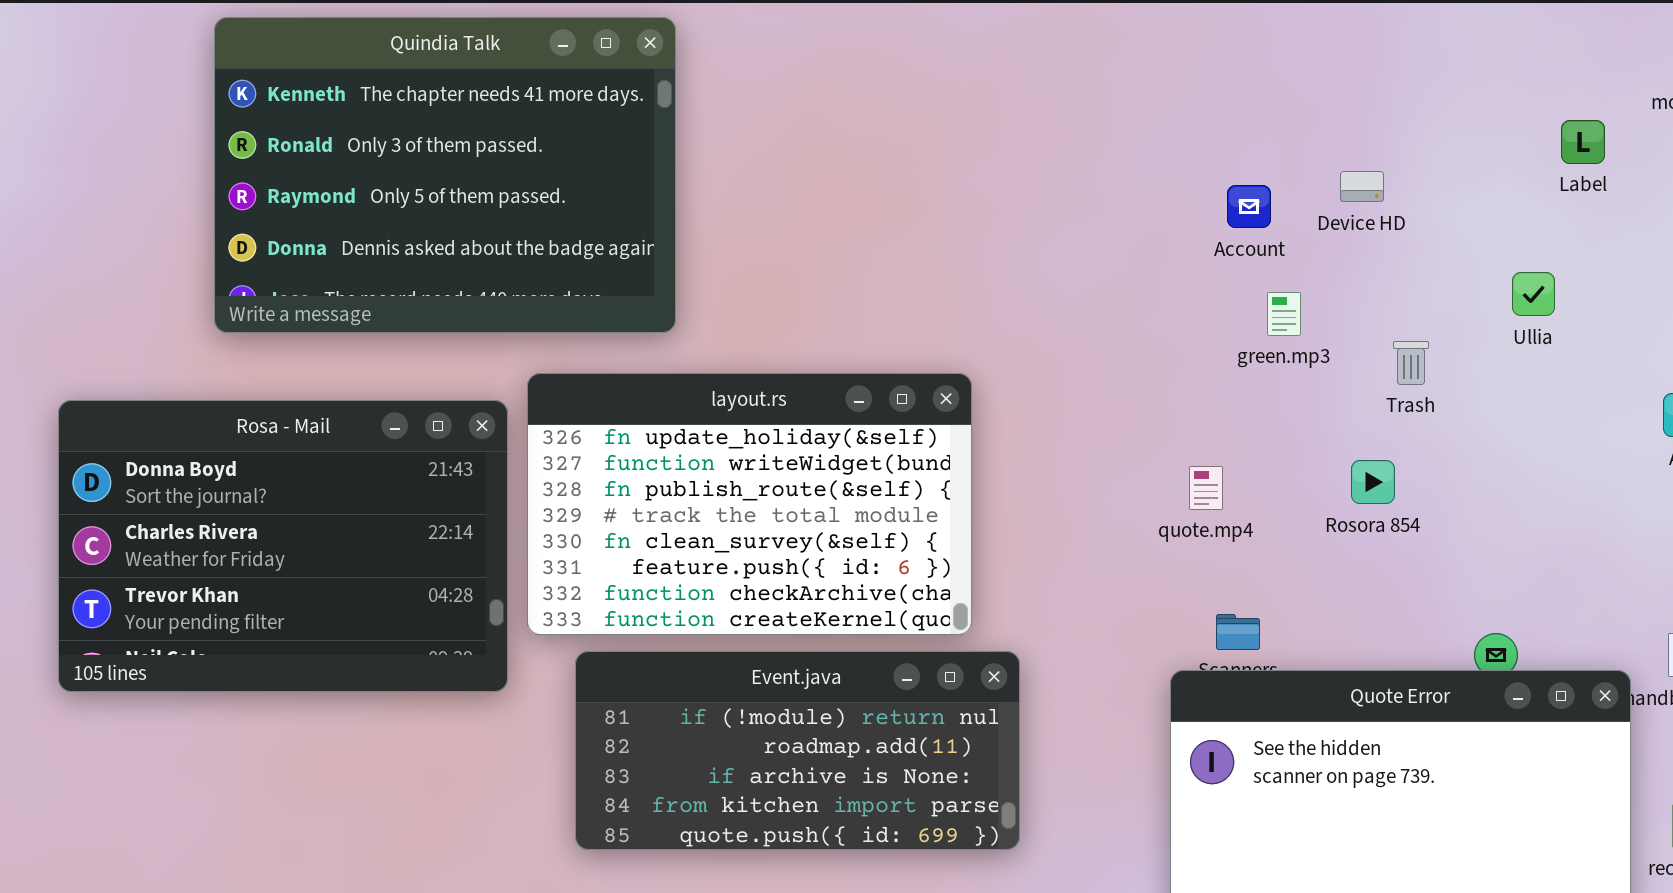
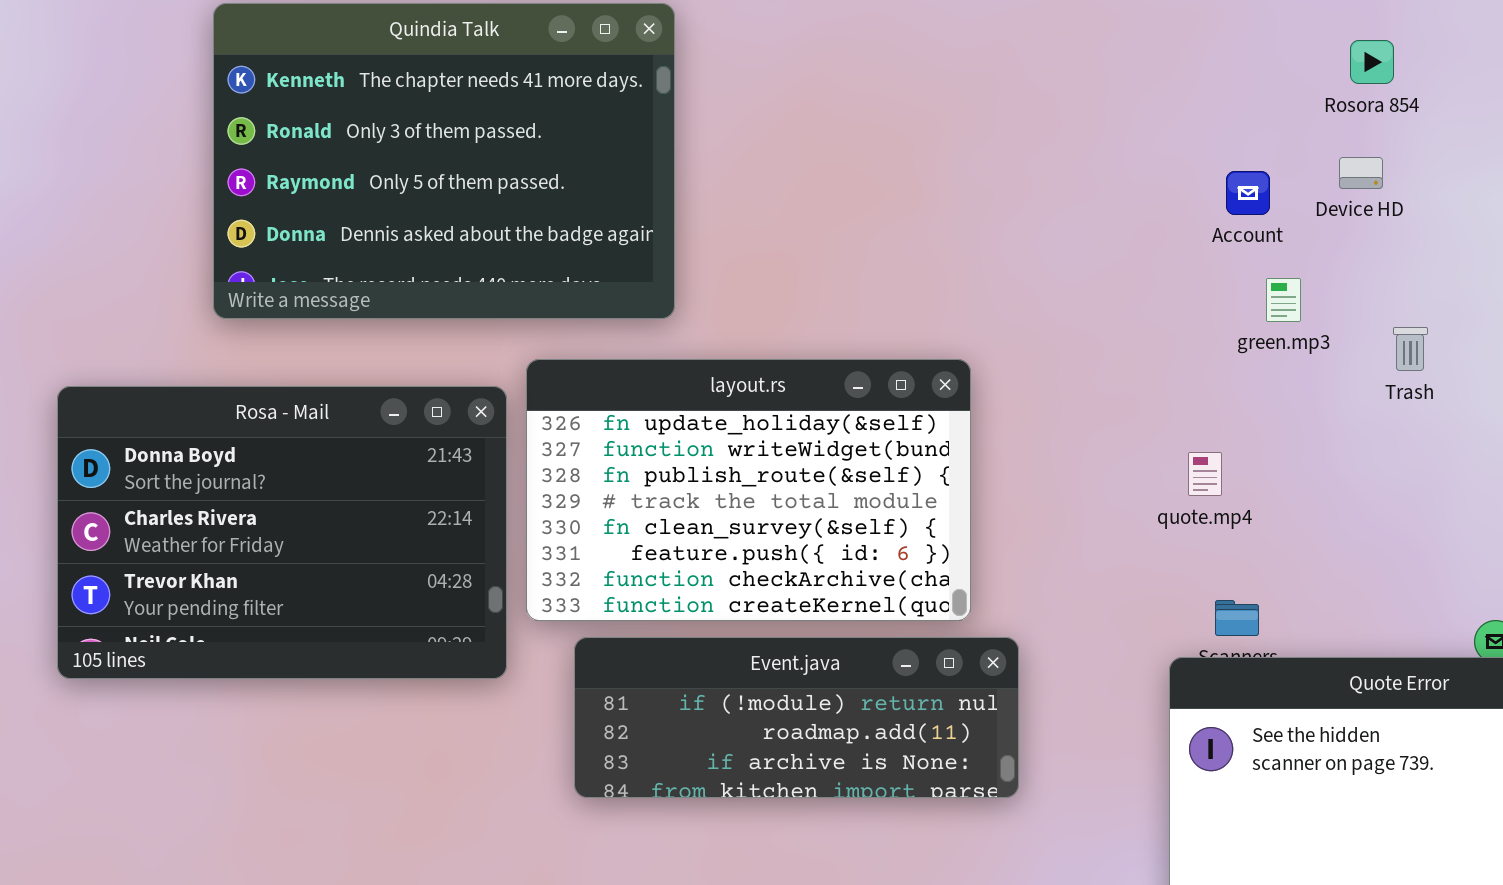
Rosora 854: [1351,460,1395,504] -> [1350,40,1394,84], moved
Event.java: [575,651,1020,850] -> [574,637,1019,798], resized

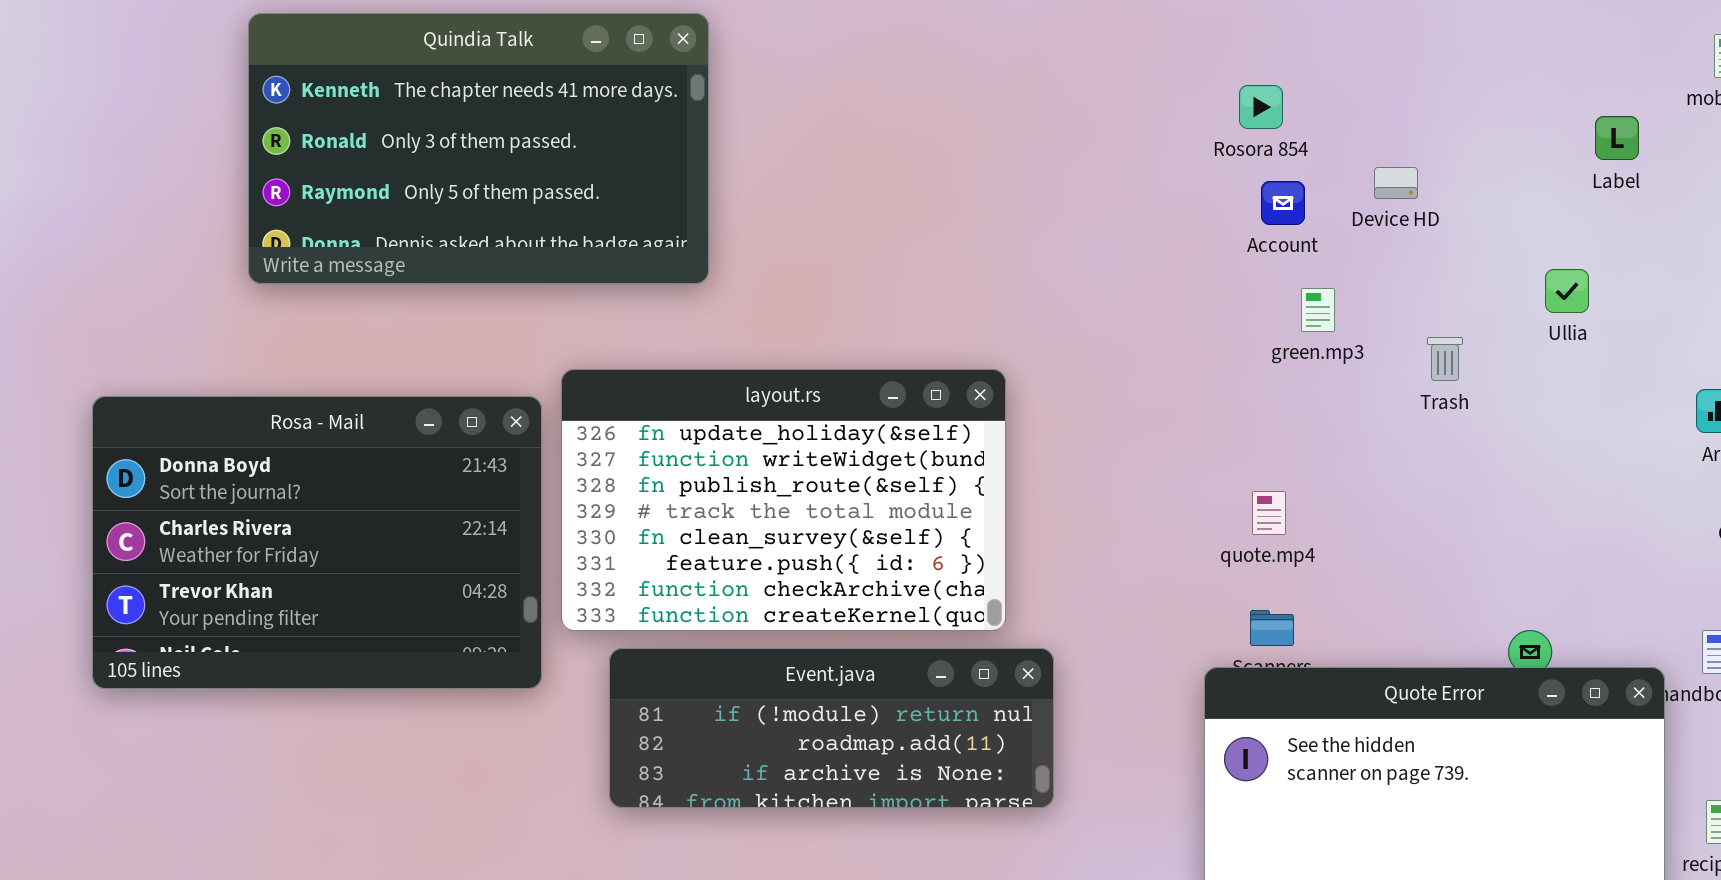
Quindia Talk: [213,3,675,319] -> [248,13,709,284], resized
Rosora 854: [1350,40,1394,84] -> [1239,85,1283,129], moved
quote.mp4: [1188,452,1222,496] -> [1252,491,1286,535], moved

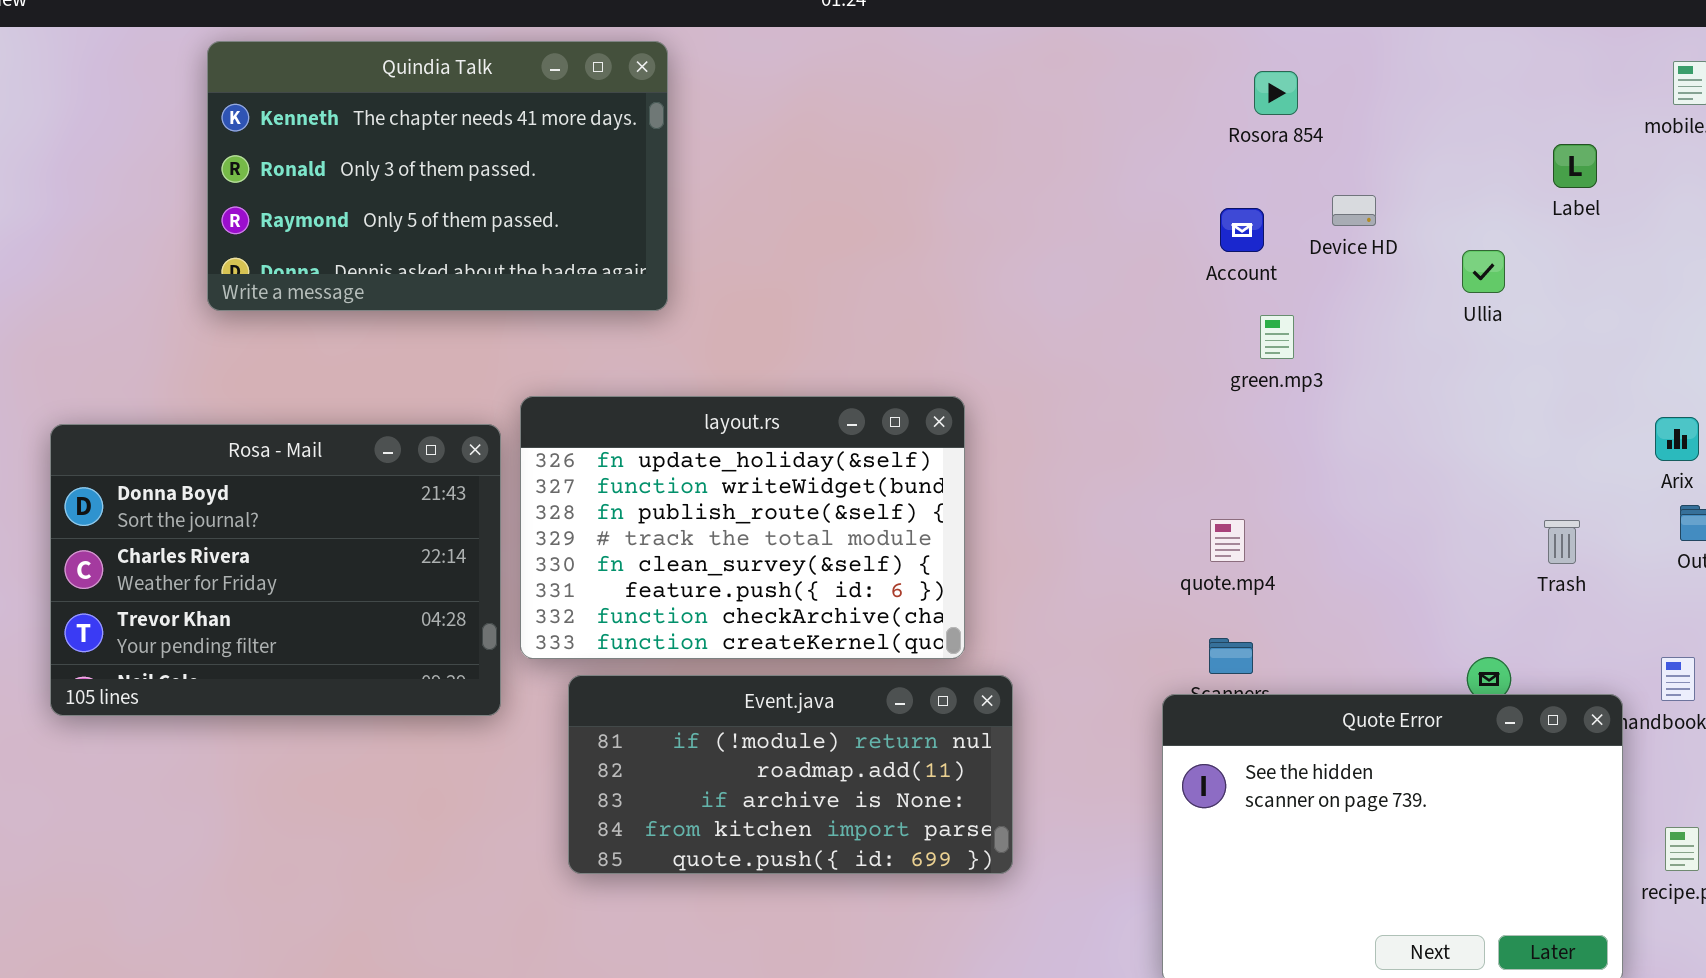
Rosora 854: [1239,85,1283,129] -> [1254,71,1298,115], moved
Ullia: [1545,269,1589,313] -> [1462,250,1505,293], moved
Trash: [1427,337,1463,381] -> [1544,520,1580,564], moved
Event.java: [609,648,1054,808] -> [568,675,1013,874], resized

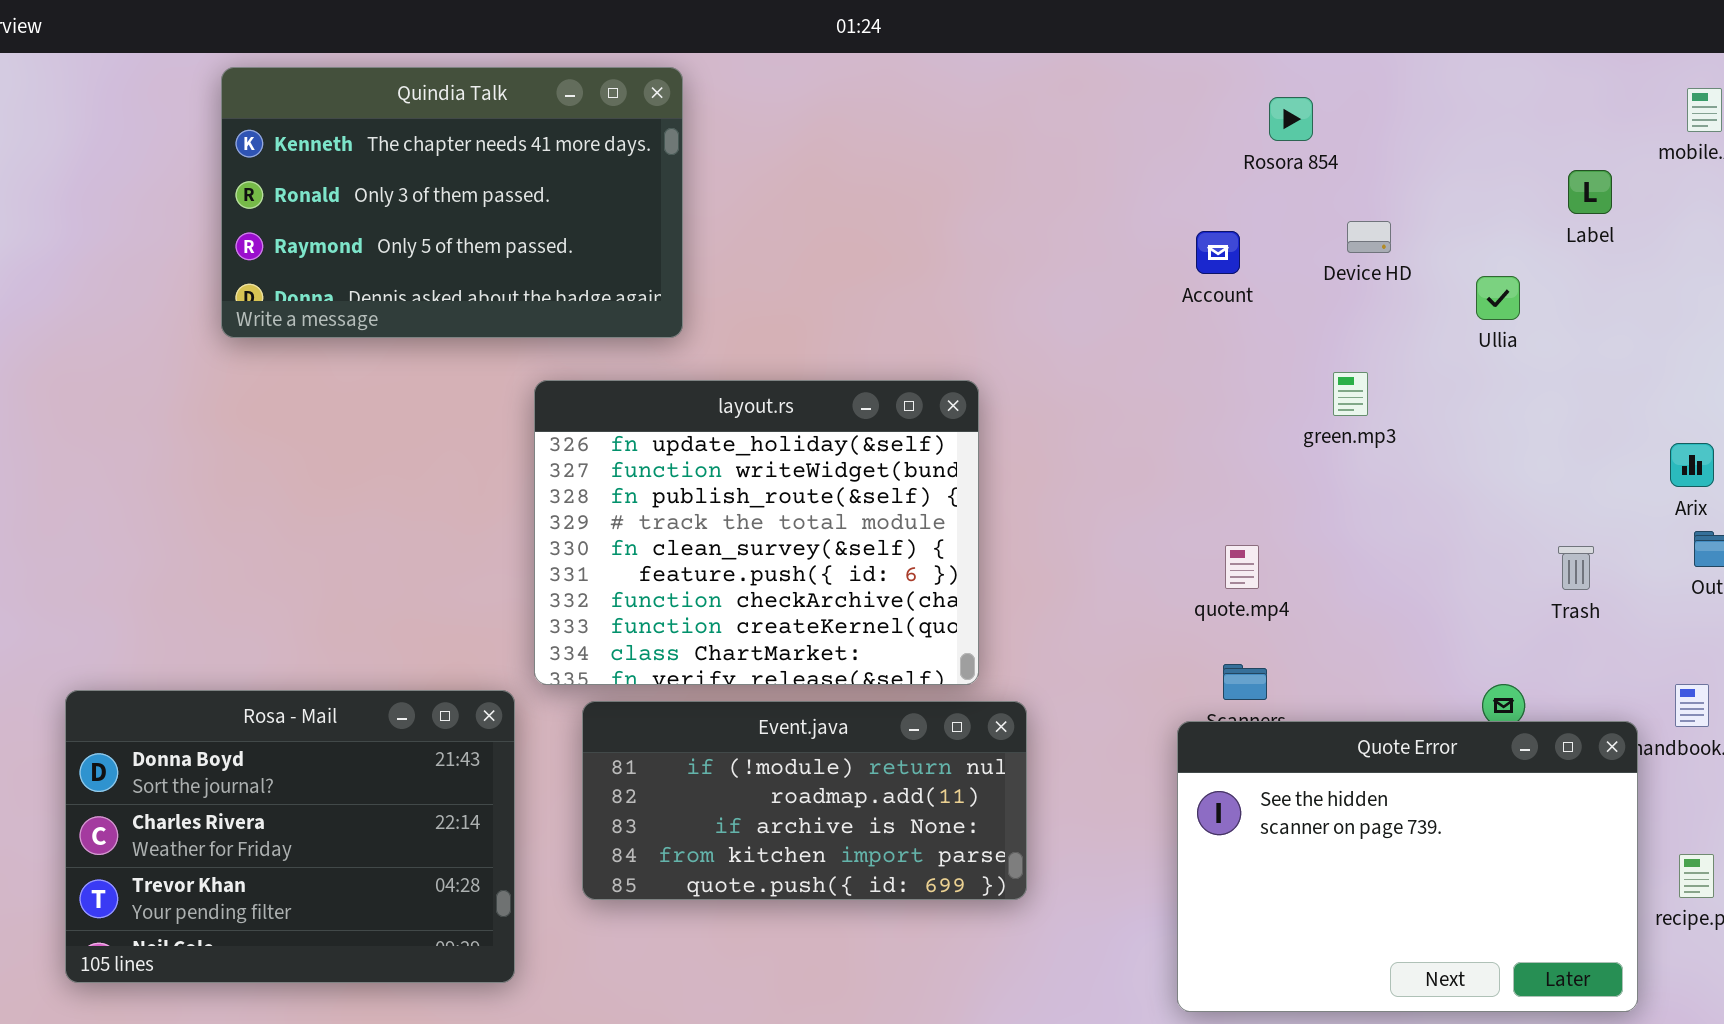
Account: [1220,208,1264,252] -> [1196,231,1240,274], moved
green.mp3: [1260,315,1294,359] -> [1333,372,1368,416], moved
layout.rs: [520,396,965,659] -> [534,380,979,685], resized
Rosa - Mail: [50,424,501,716] -> [65,690,515,983], moved

